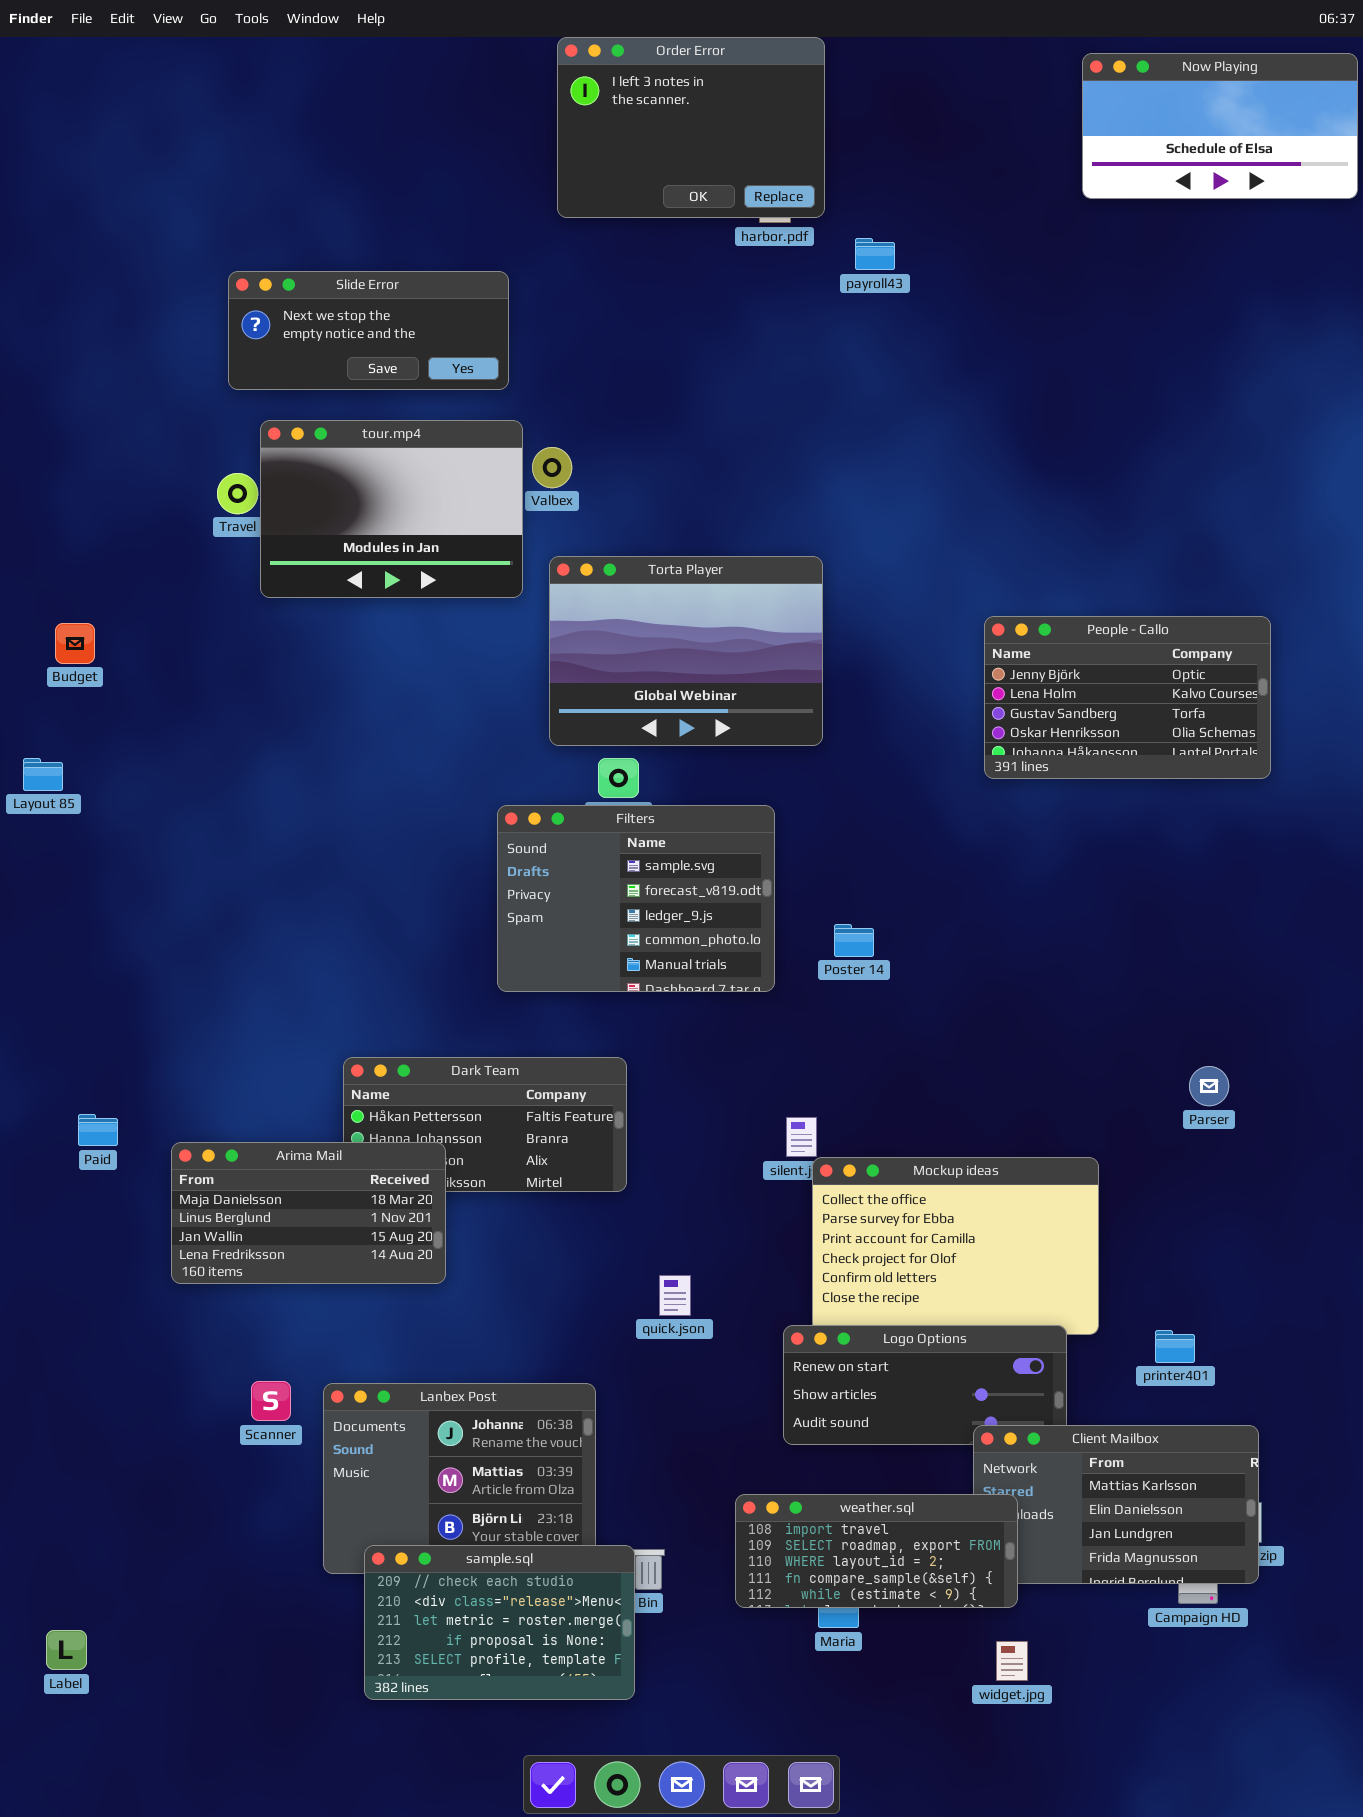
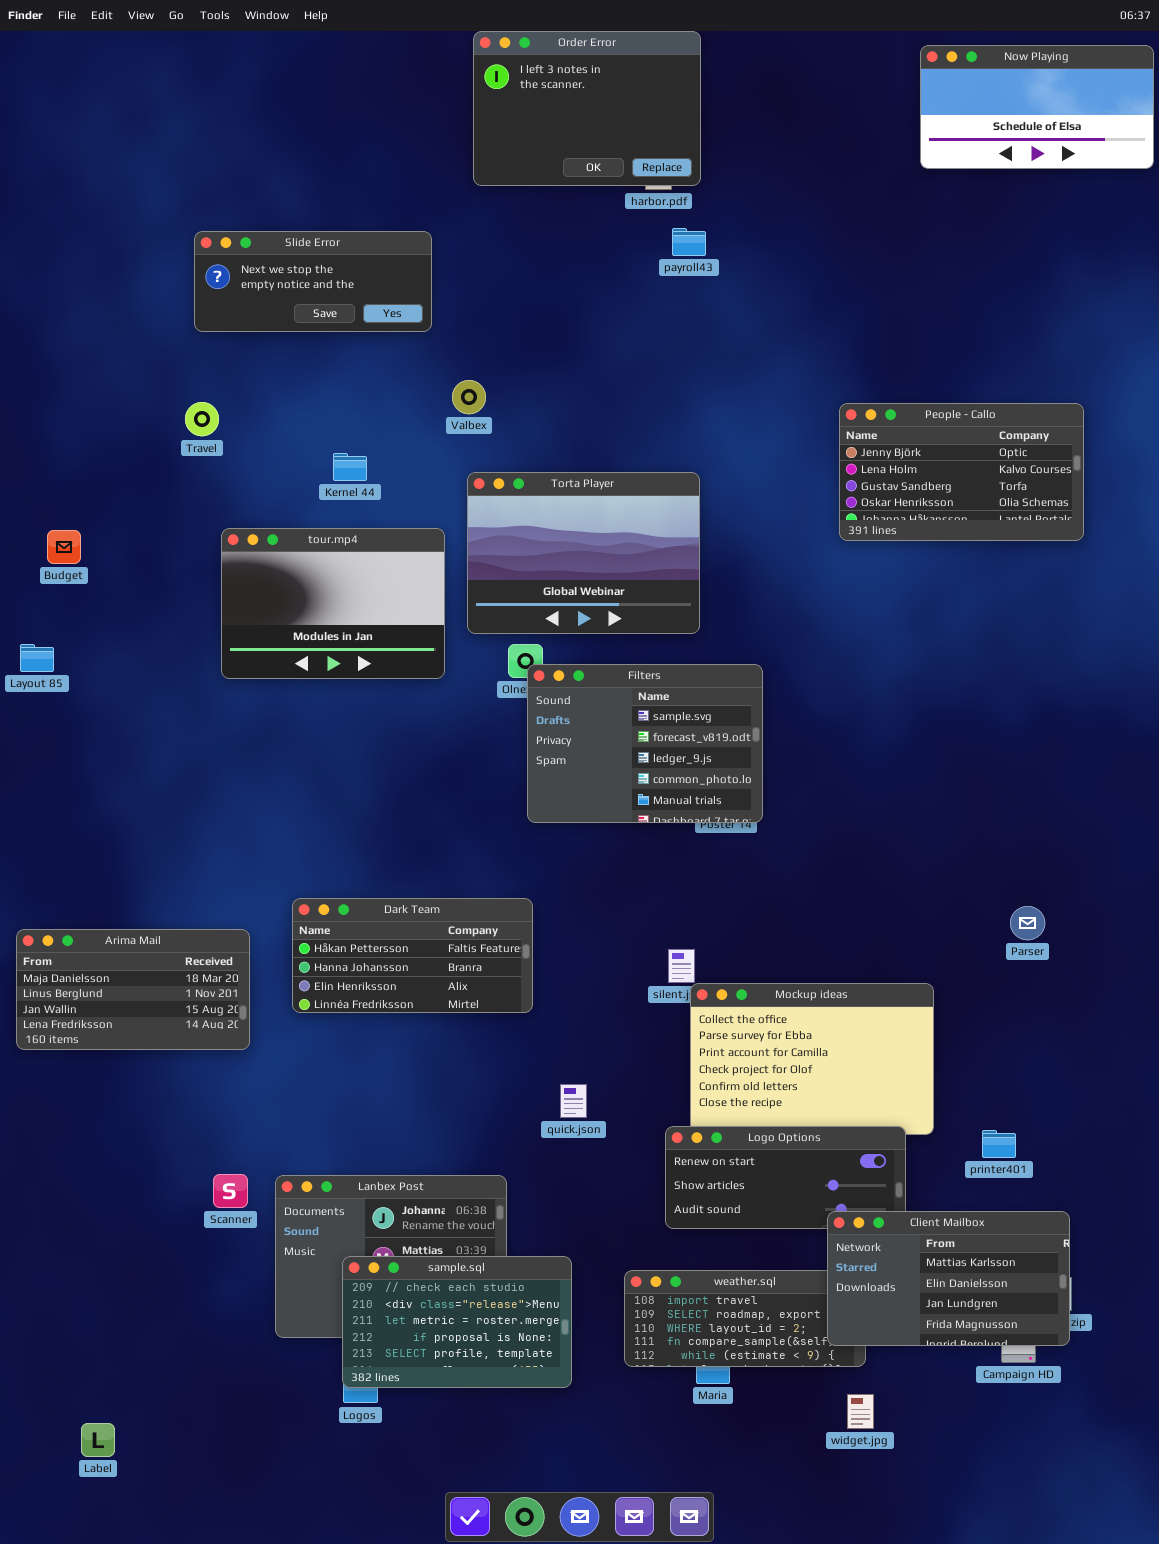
payroll43: [855,238,895,270] -> [672,228,706,256], moved
tour.mp4: [260,420,523,598] -> [221,528,445,679], moved
People - Callo: [984,616,1271,779] -> [839,403,1084,541], moved
Filters: [497,805,775,992] -> [527,664,763,823], moved
Arima Mail: [171,1142,446,1284] -> [16,929,250,1050], moved
Client Mailbox: [973,1425,1259,1584] -> [827,1211,1070,1346], raised
sample.sql: [364,1545,635,1700] -> [342,1256,572,1388], moved
Label: [46,1630,87,1670] -> [81,1423,115,1457], moved

